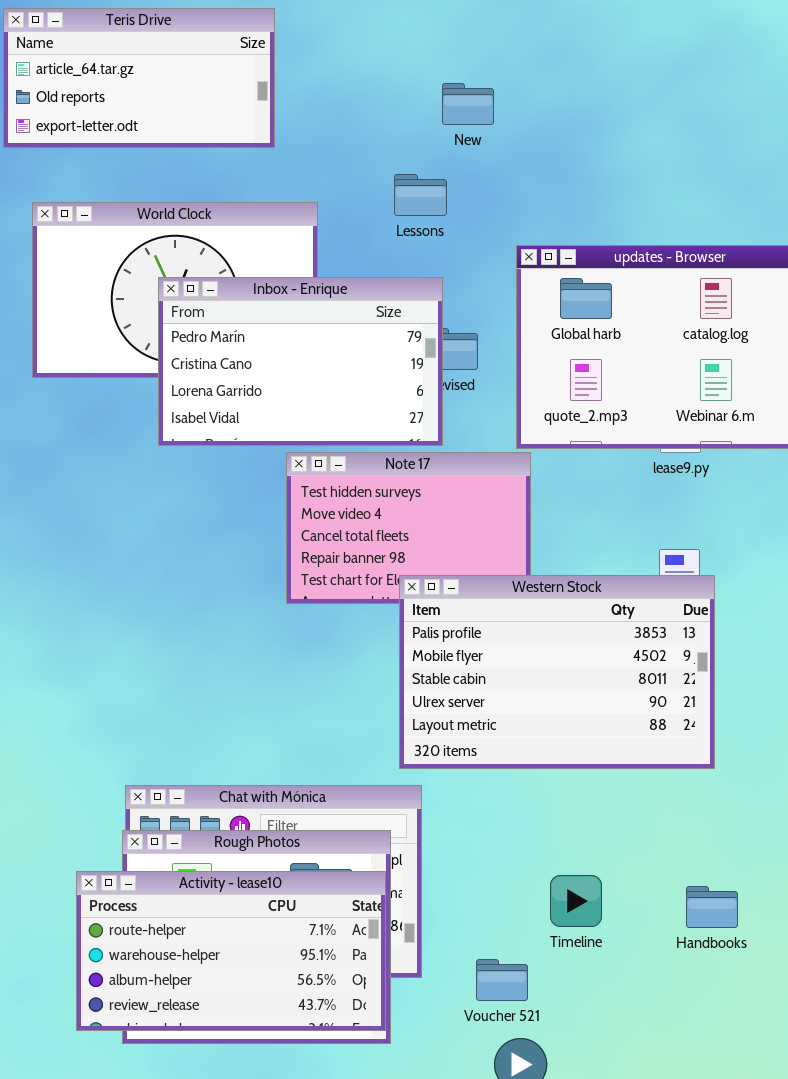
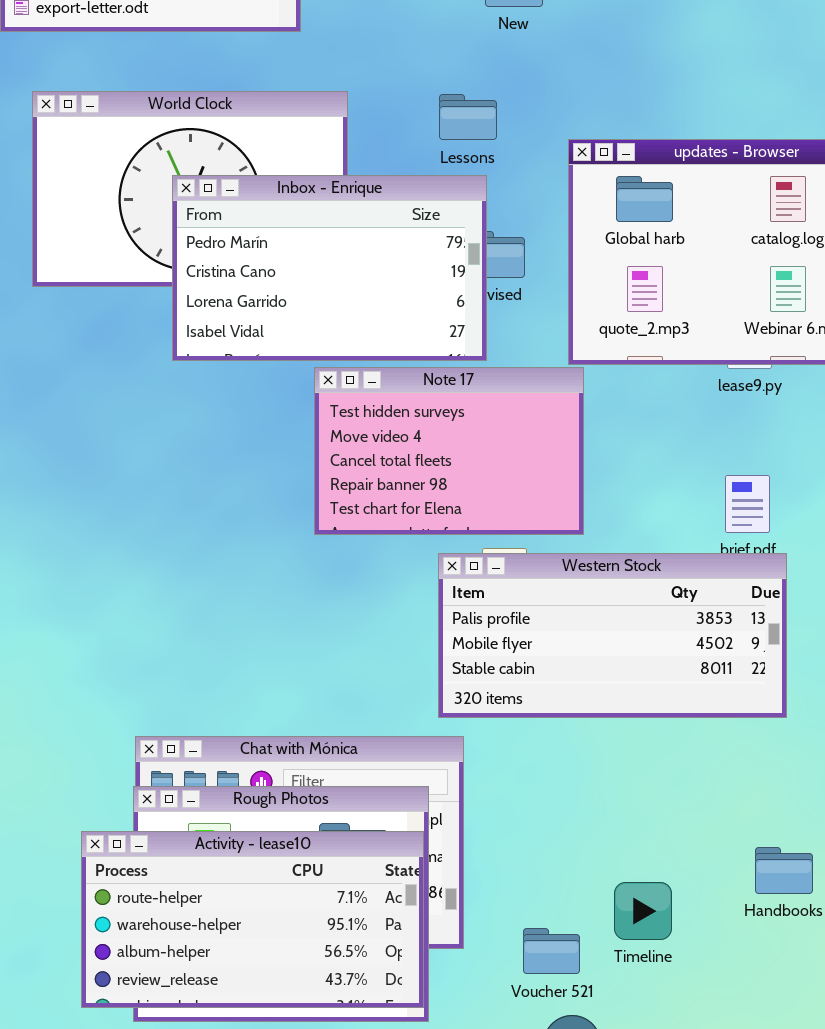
Lessons: [394,174,447,216] -> [439,94,497,140], moved
Western Stock: [399,575,715,769] -> [438,553,787,718], resized
Timeline: [550,875,602,927] -> [614,882,672,940], moved

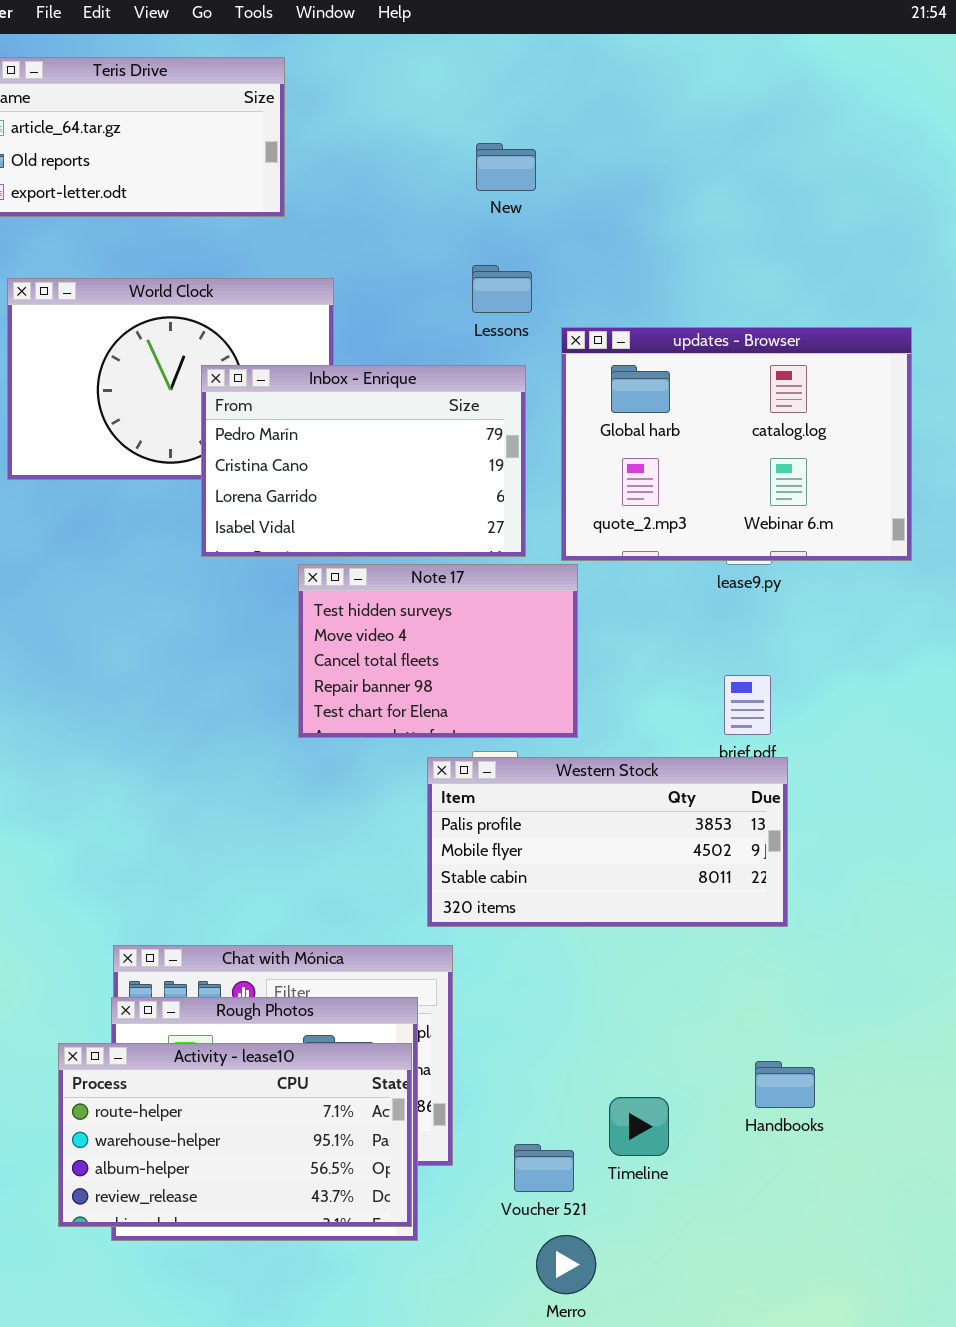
Lessons: [439,94,497,140] -> [472,265,532,313], moved
Inbox - Enrique: [172,175,487,361] -> [201,365,526,557], moved

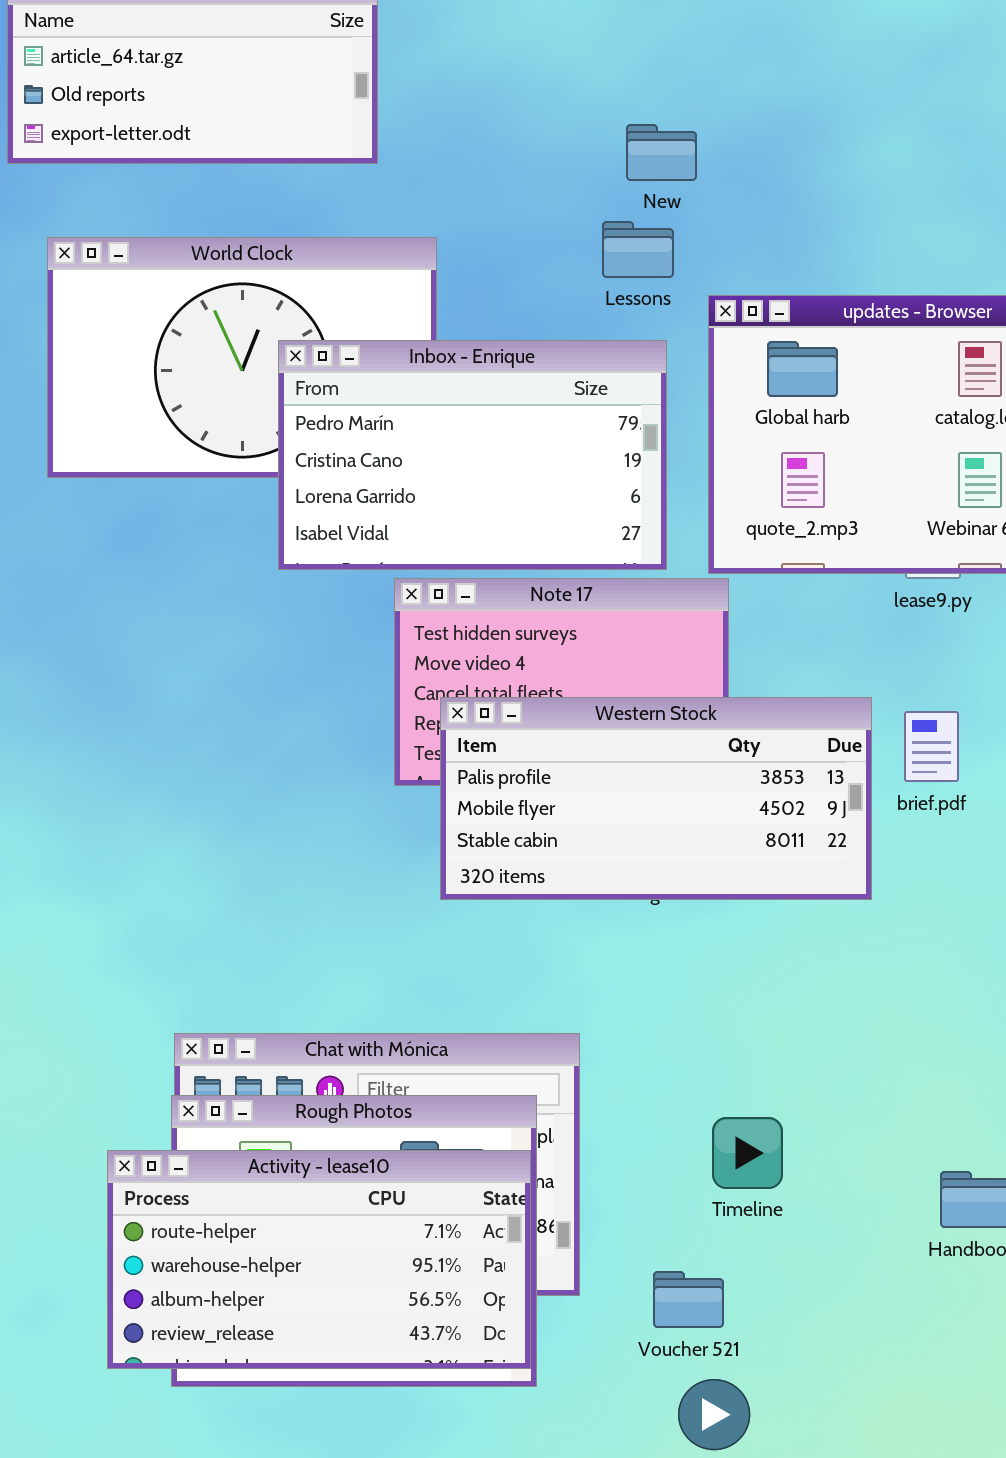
New: [476,143,536,191] -> [626,124,697,181], moved
Western Stock: [427,757,788,927] -> [440,697,872,900], moved
Timeline: [609,1097,669,1156] -> [712,1117,783,1189], moved

